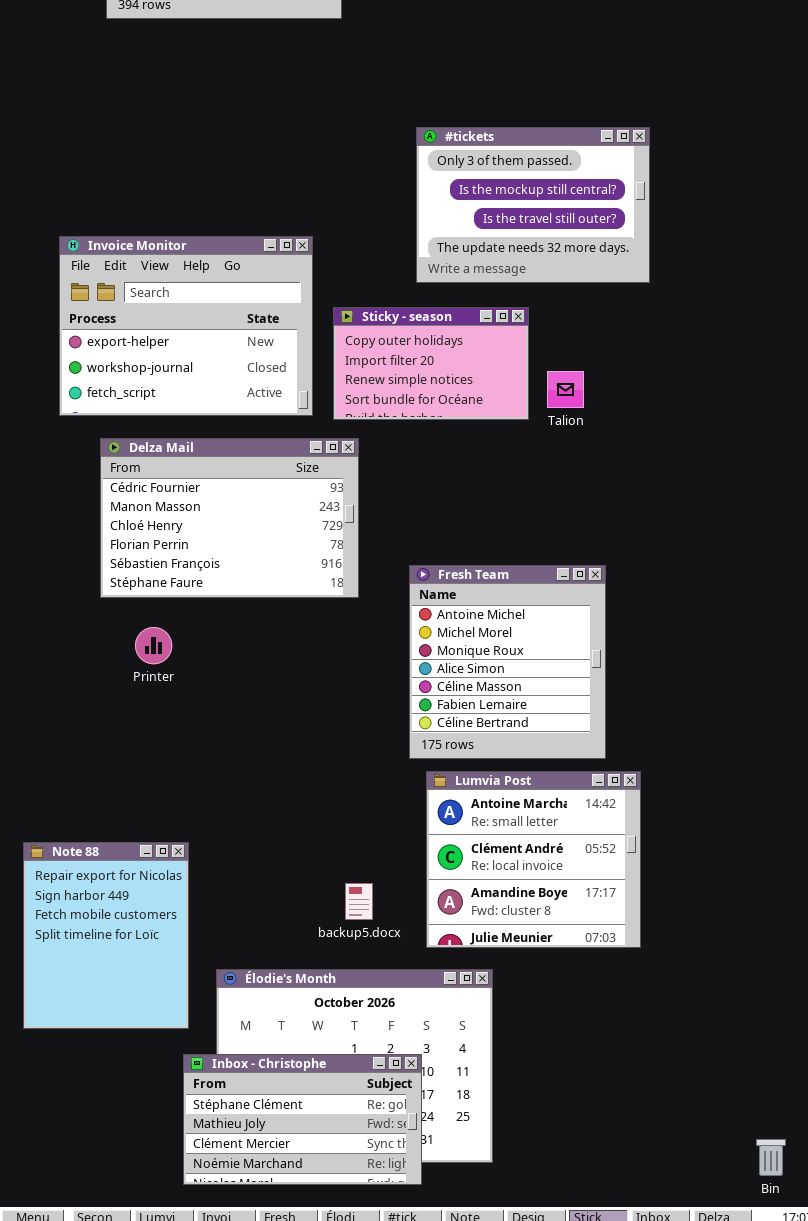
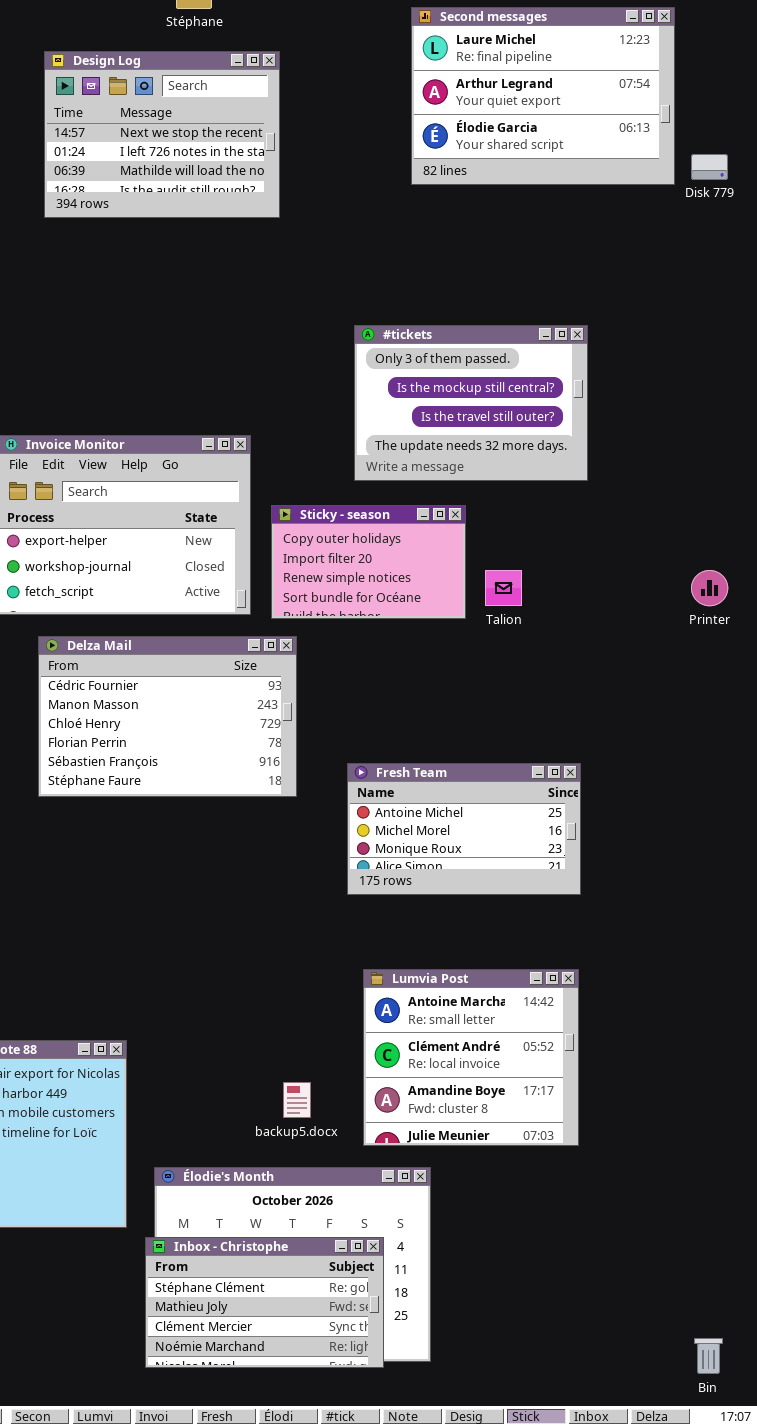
Fresh Team: [409,565,606,759] -> [347,763,581,895], resized
Printer: [135,627,172,664] -> [691,570,728,606], moved
Inbox - Christophe: [183,1054,422,1185] -> [145,1237,384,1368], moved

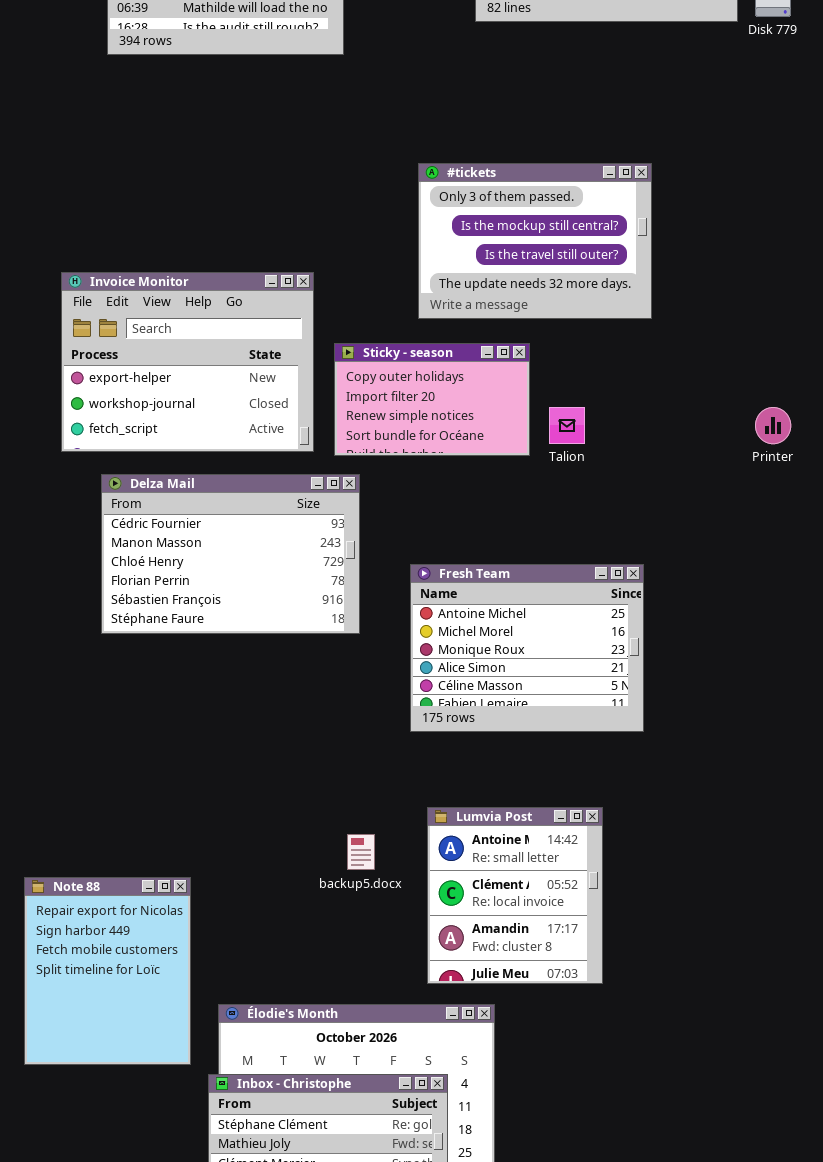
Fresh Team: [347,763,581,895] -> [410,564,644,732], resized
Lumvia Post: [363,969,579,1146] -> [427,807,603,984], resized
backup5.docx: [283,1082,311,1118] -> [347,834,375,870], moved

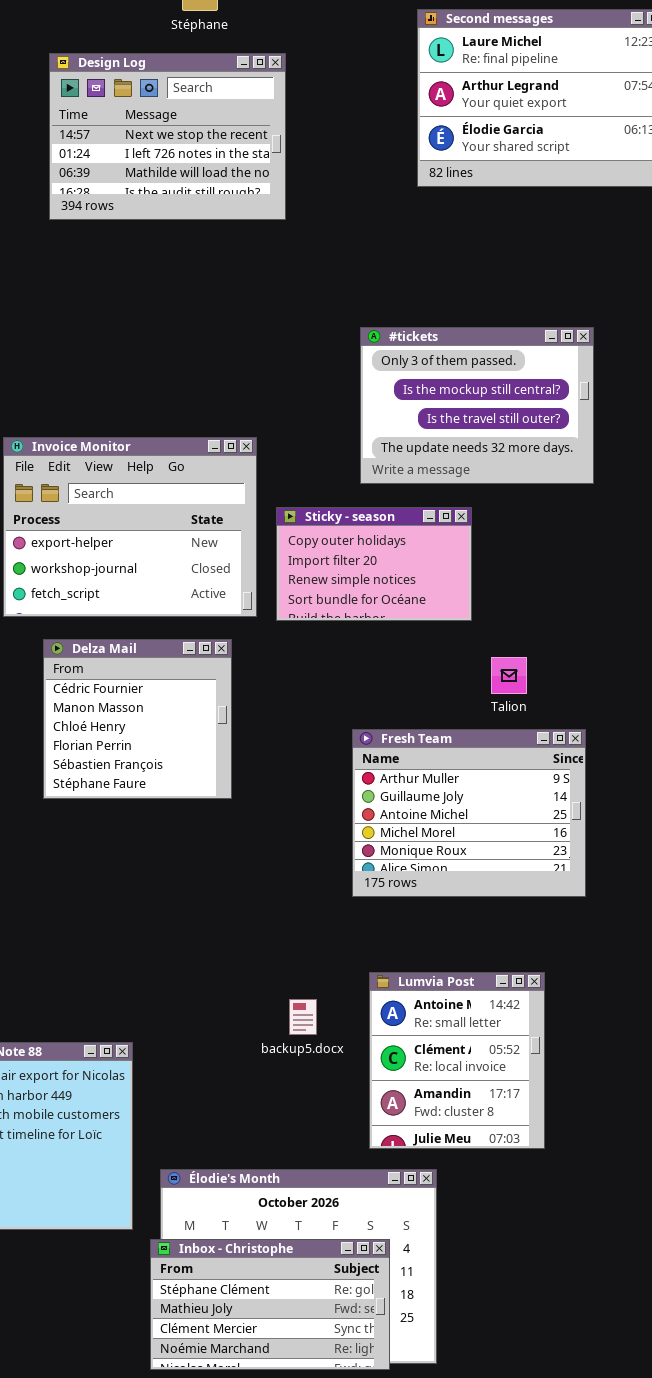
Talion: [549,407,585,444] -> [491,657,527,694], moved
Delza Mail: [101,474,360,634] -> [43,639,232,799], resized
Fresh Team: [410,564,644,732] -> [352,729,586,897], scrolled up 2 rows

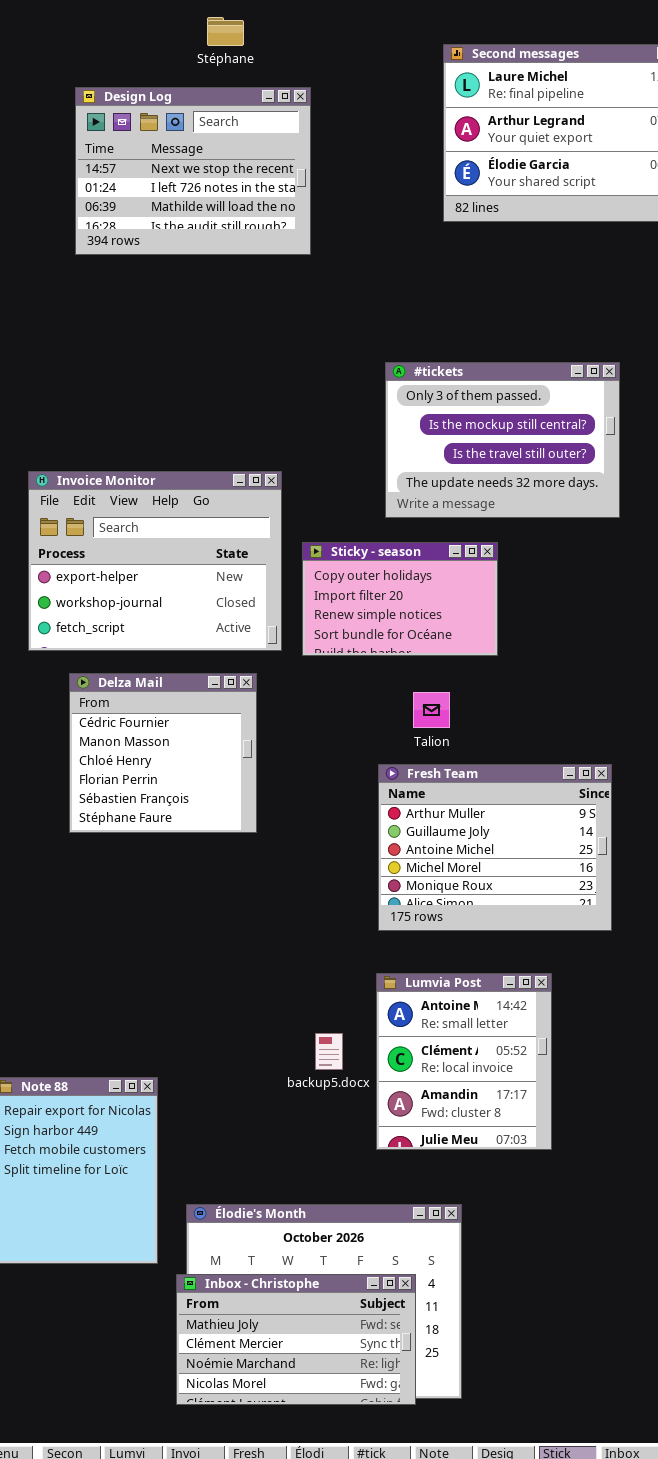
Talion: [491,657,527,694] -> [413,692,450,728], moved
Lumvia Post: [369,972,545,1149] -> [376,973,552,1150], moved
Inbox - Christophe: [150,1239,390,1370] -> [176,1274,416,1405], scrolled down 1 row

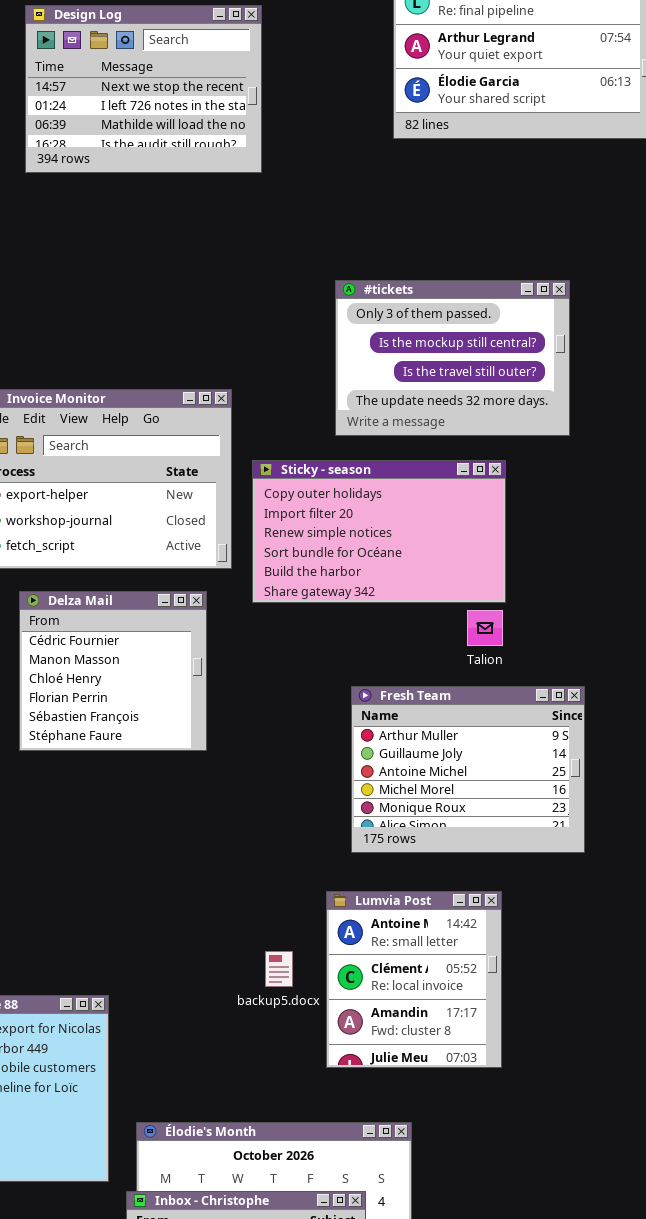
Sticky - season: [302,542,498,656] -> [252,460,506,603], resized
Talion: [413,692,450,728] -> [467,610,503,646], moved
Fresh Team: [378,764,612,931] -> [351,686,585,853], moved

